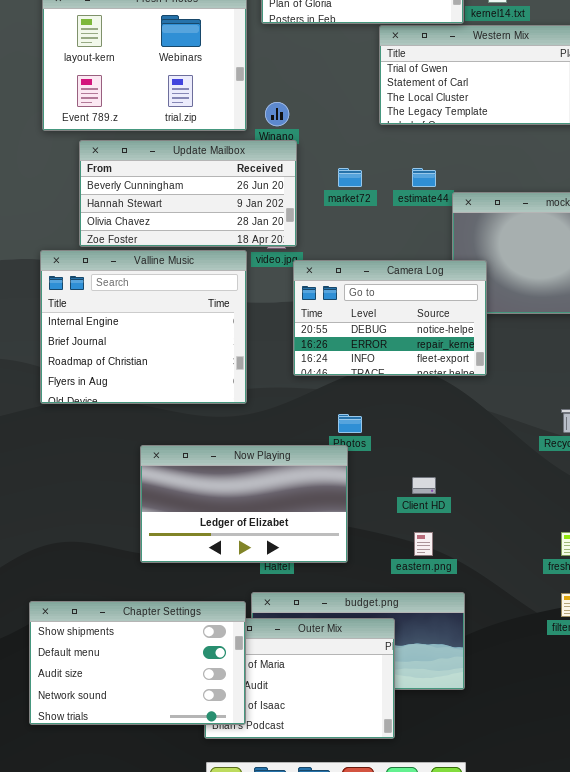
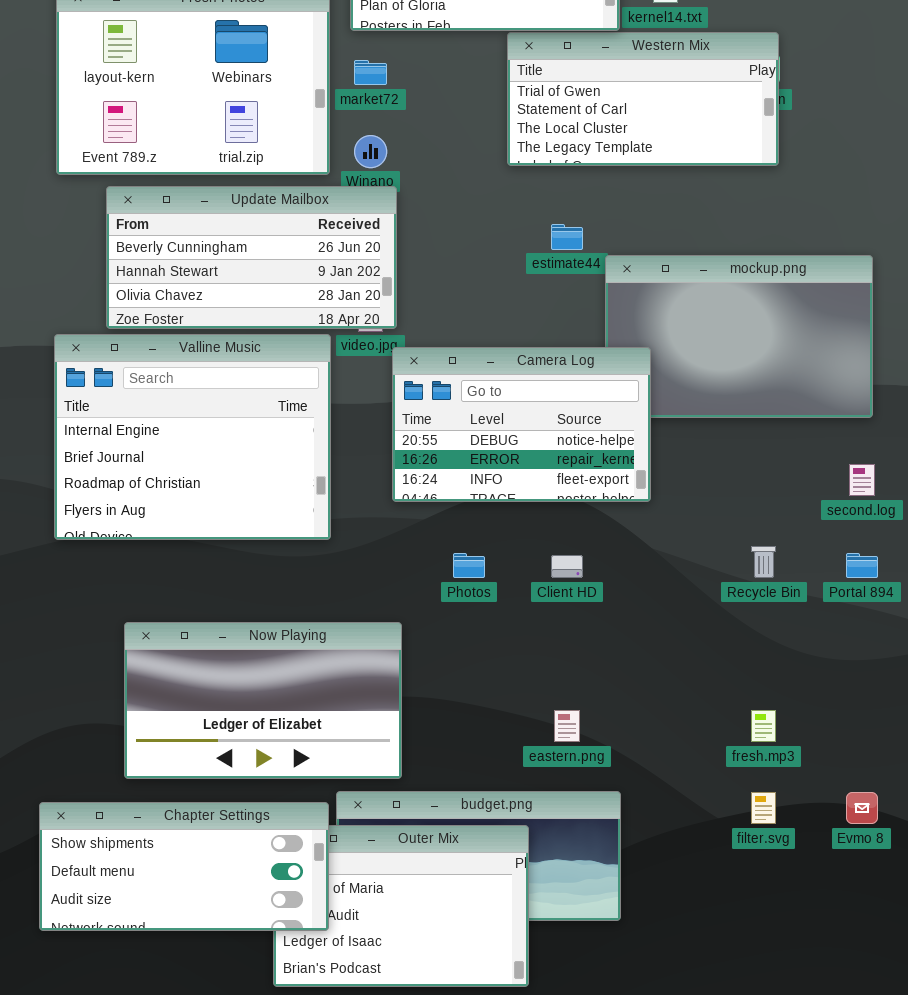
market72: [338,168,362,187] -> [354,60,387,85], moved
Now Playing: [140,445,348,563] -> [124,622,402,779], moved
Client HD: [412,477,436,494] -> [551,555,583,578], moved
Chapter Settings: [29,601,246,725] -> [39,802,329,931], resized

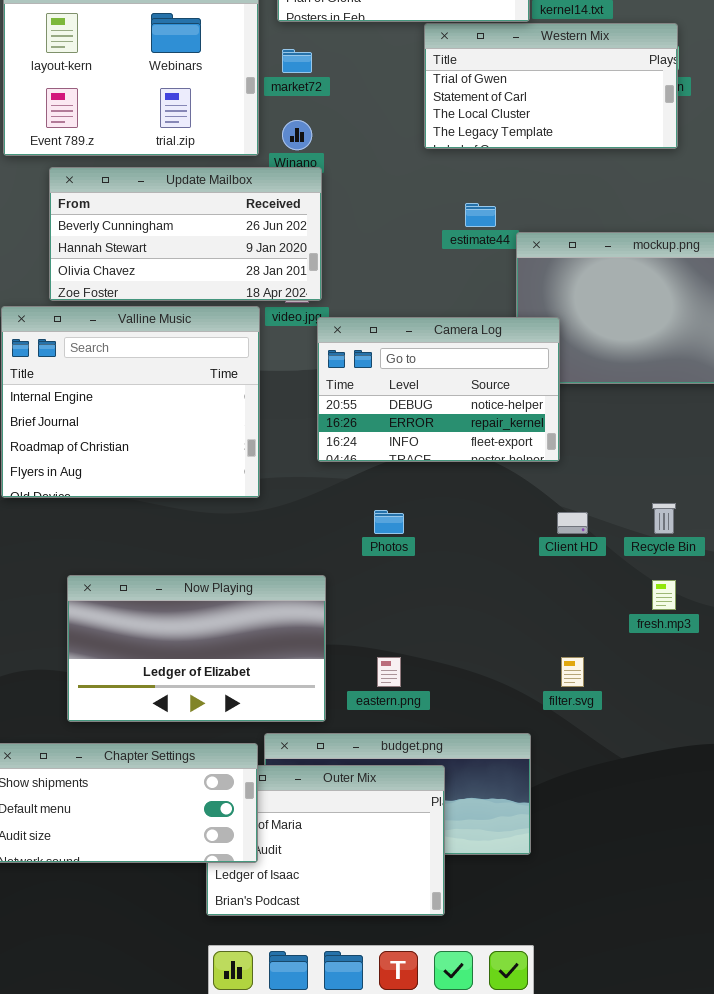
Client HD: [551,555,583,578] -> [557,512,588,534], moved
eastern.png: [554,710,580,742] -> [377,657,401,687], moved
fresh.mp3: [751,710,776,742] -> [652,580,676,610], moved
filter.svg: [751,792,776,824] -> [561,657,584,687], moved

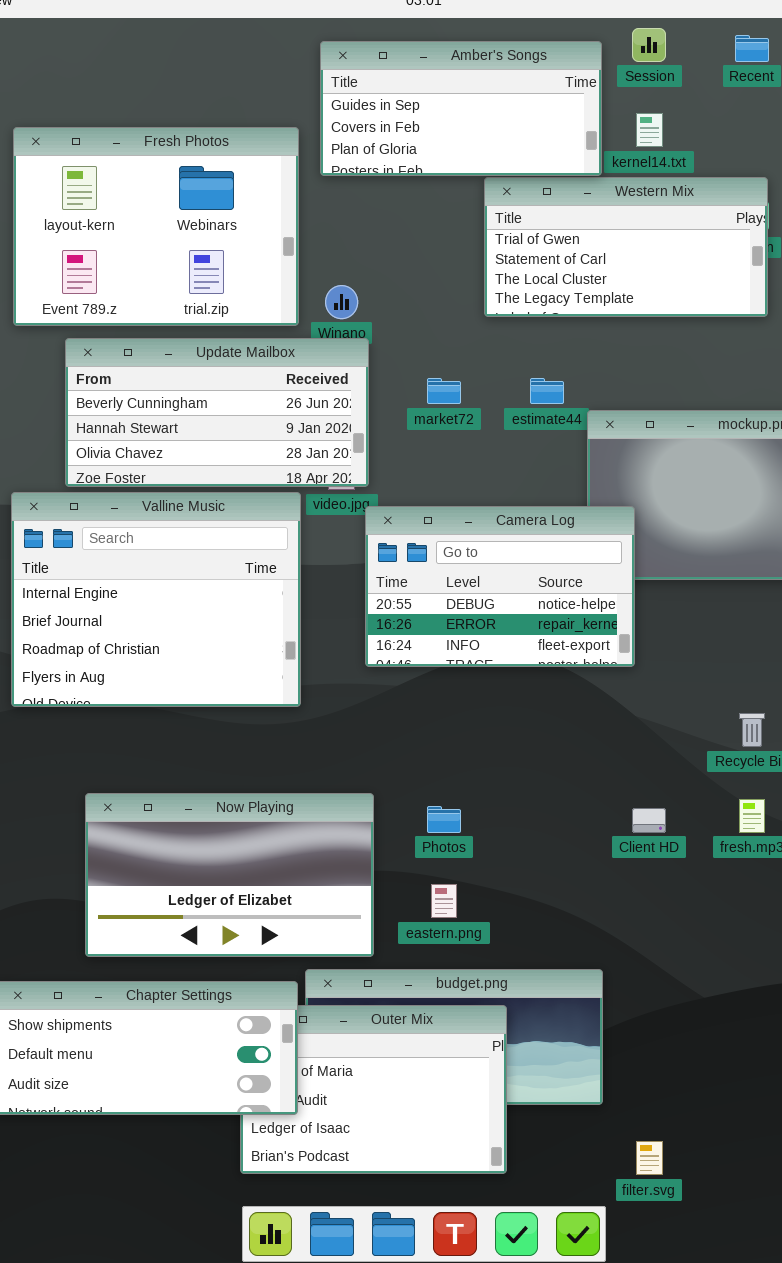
market72: [282,49,312,73] -> [427,378,461,404], moved
Photos: [374,510,404,534] -> [427,806,461,833], moved
Client HD: [557,512,588,534] -> [632,808,666,833], moved
filter.svg: [561,657,584,687] -> [636,1141,663,1175], moved

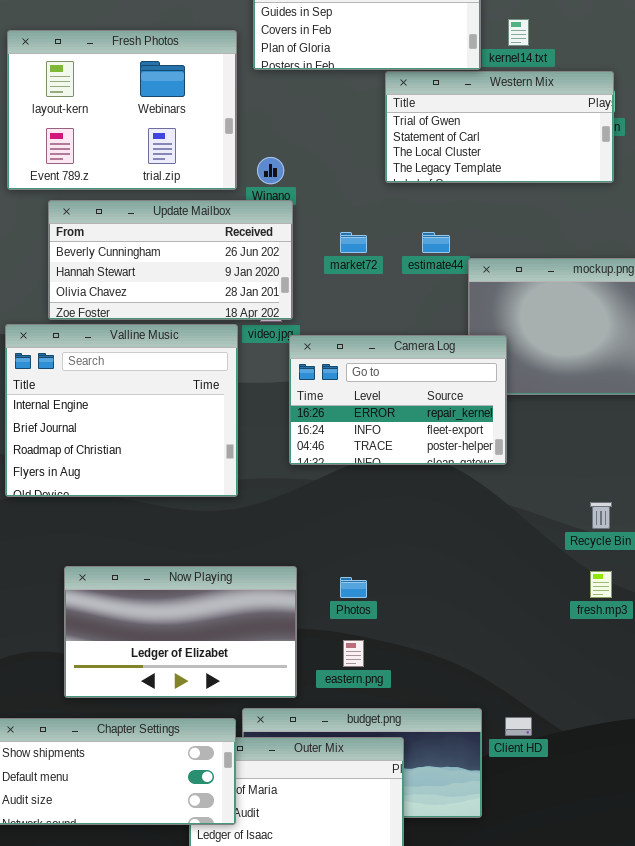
Camera Log: [365,506,635,667] -> [289,335,507,465], scrolled down 1 row
Client HD: [632,808,666,833] -> [505,717,532,736], moved

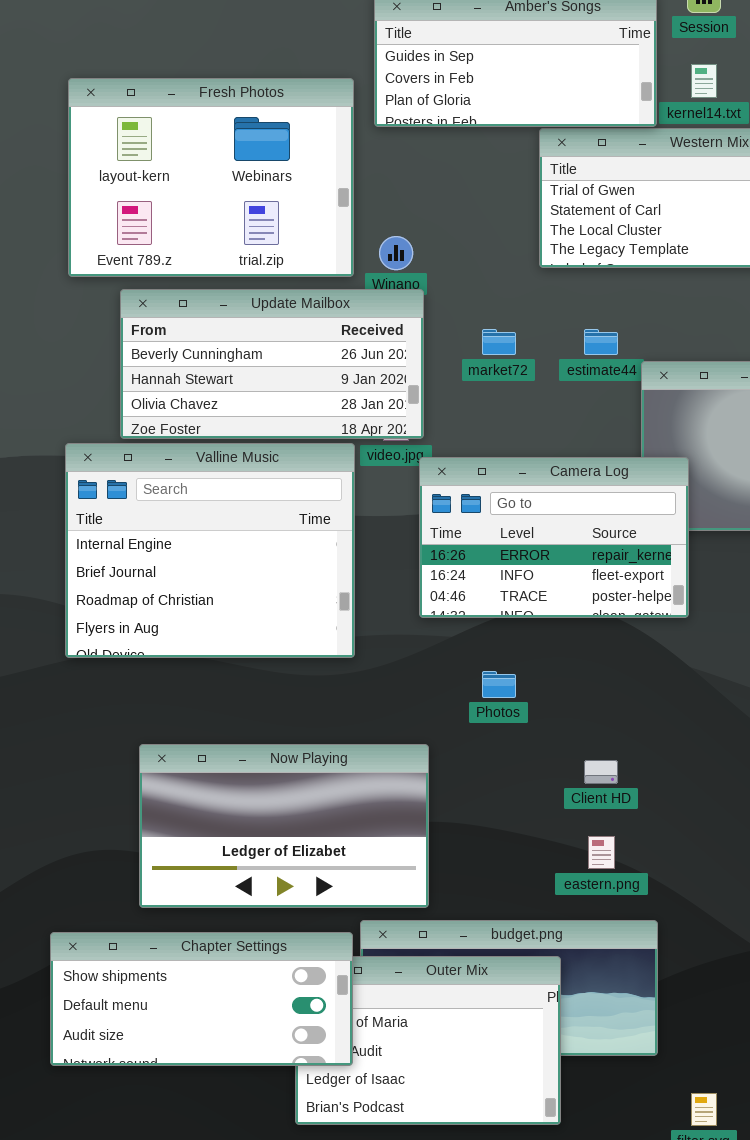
Photos: [340,577,367,598] -> [482,671,516,698], moved
eastern.png: [343,640,364,667] -> [588,836,615,869], moved
Client HD: [505,717,532,736] -> [584,760,618,784], moved

